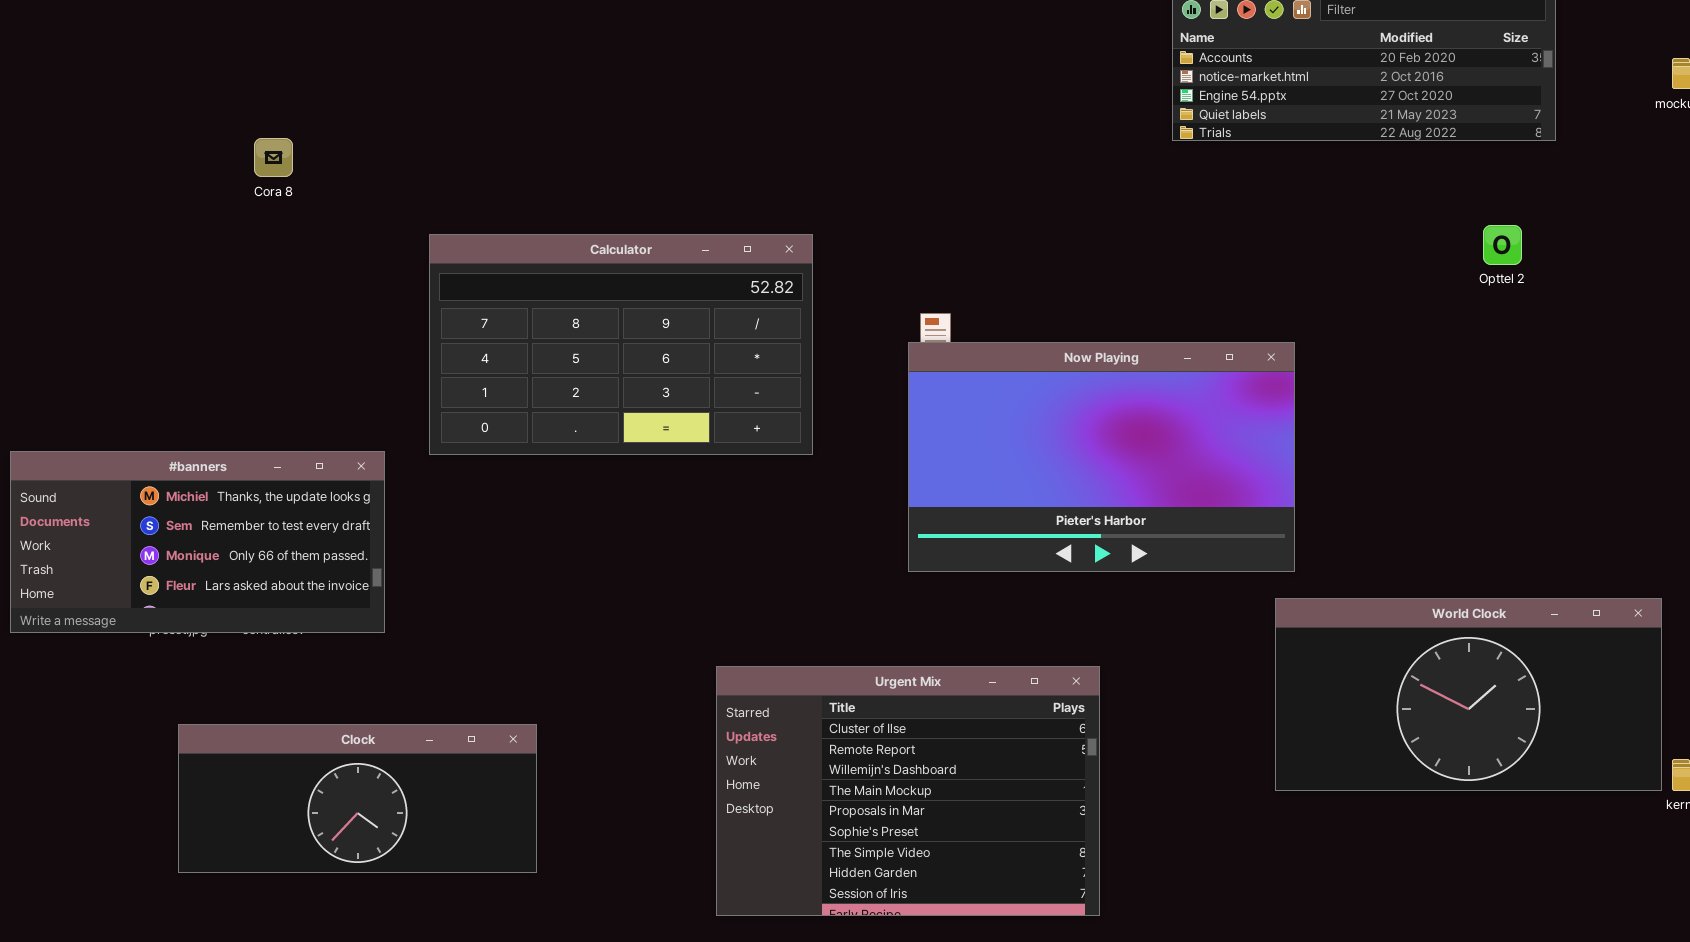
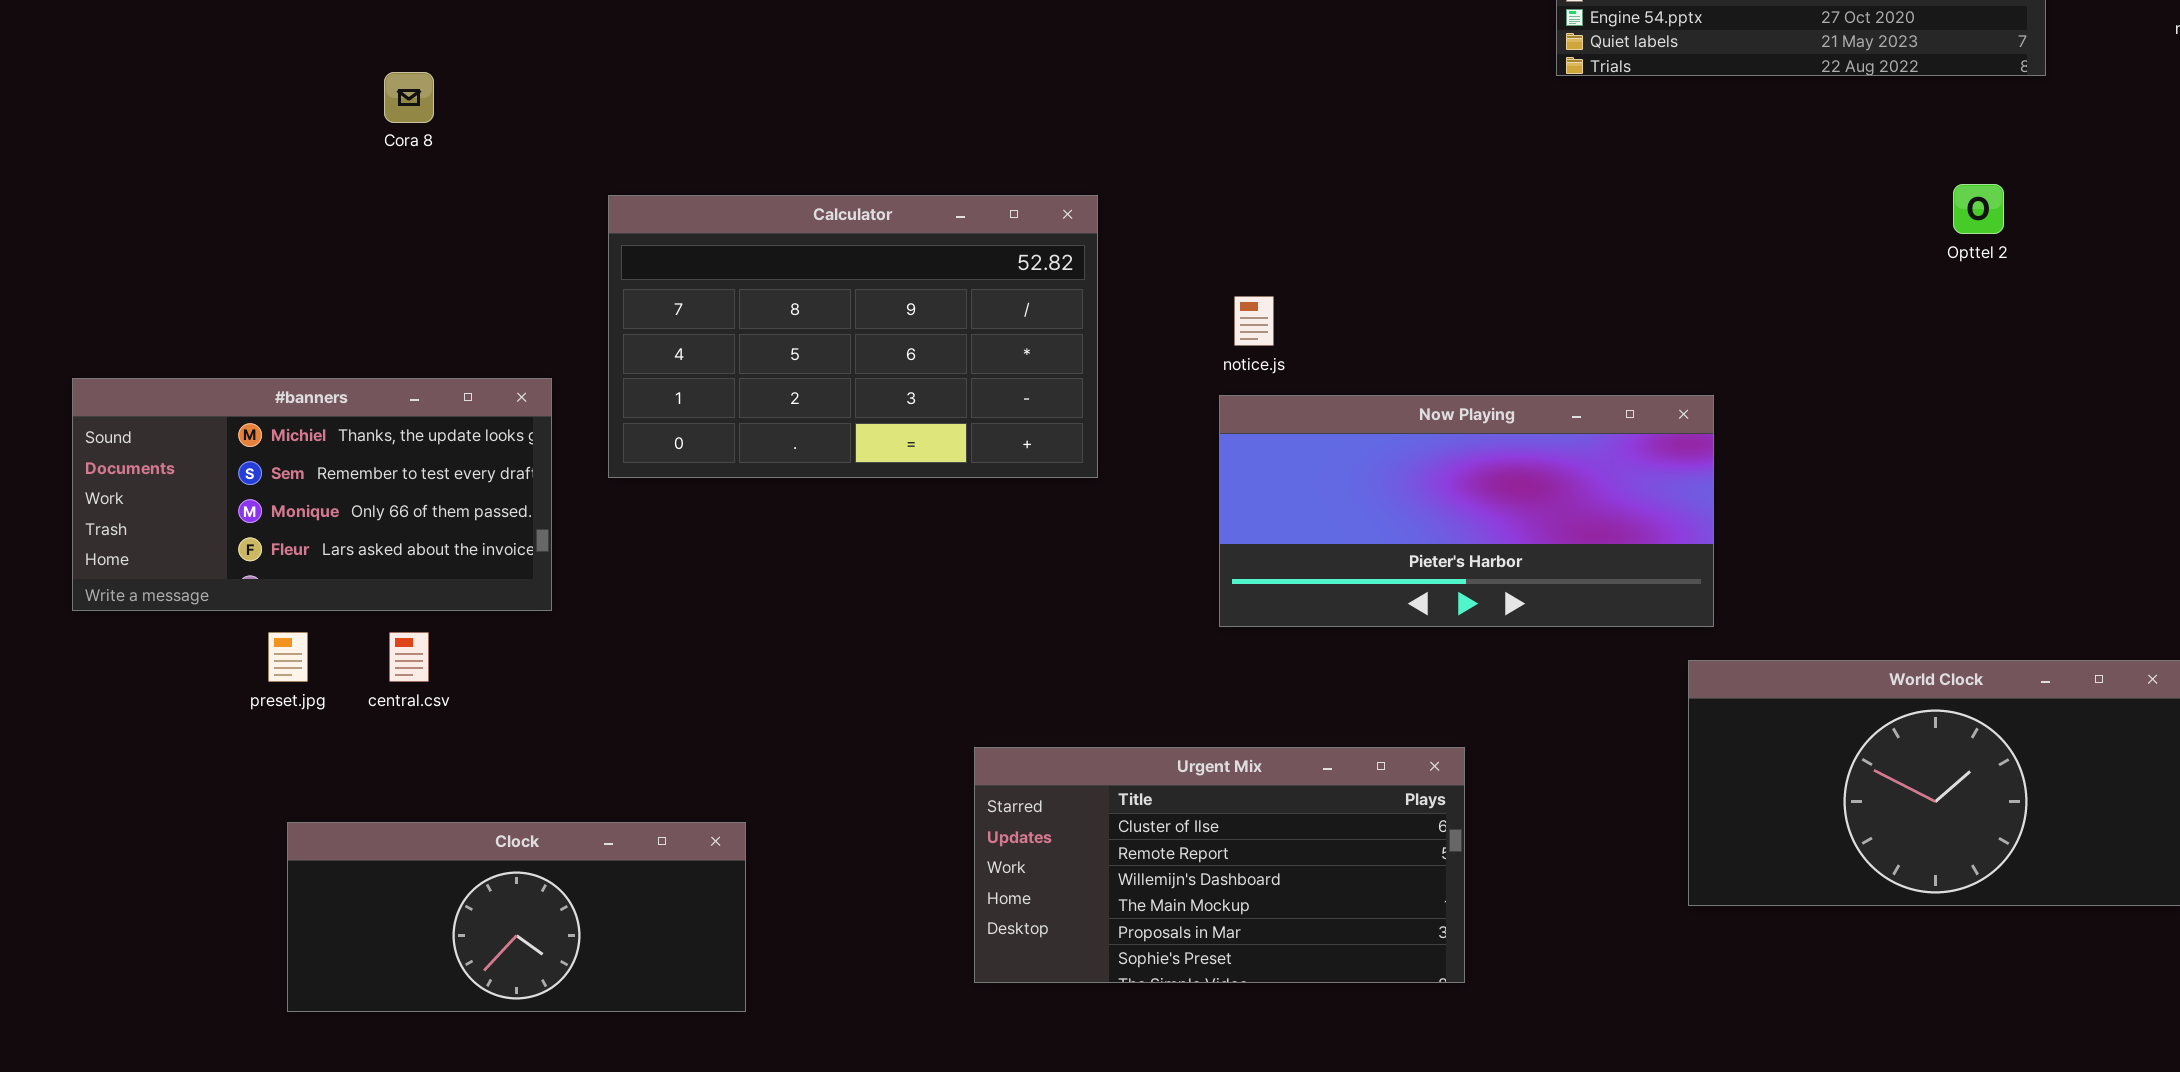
Now Playing: [908,342,1295,572] -> [1219,395,1714,627], resized
#banners: [10,451,385,633] -> [72,378,552,611], moved
Urgent Mix: [716,666,1100,916] -> [974,747,1465,983], resized

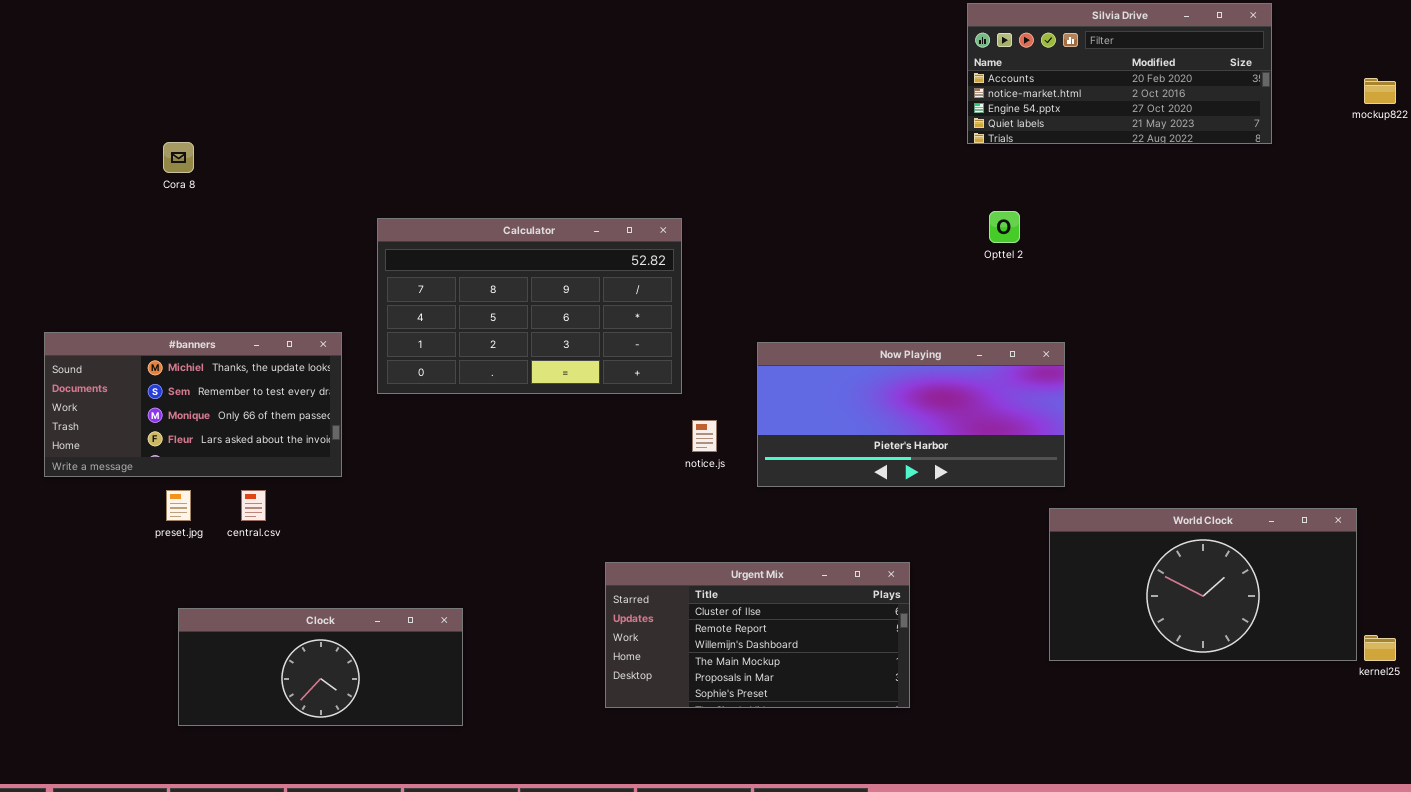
Cora 8: [384,72,434,123] -> [163,142,194,173], moved
Opttel 2: [1953,184,2004,234] -> [989,211,1020,243], moved
notice.js: [1234,296,1274,346] -> [692,420,717,452], moved

